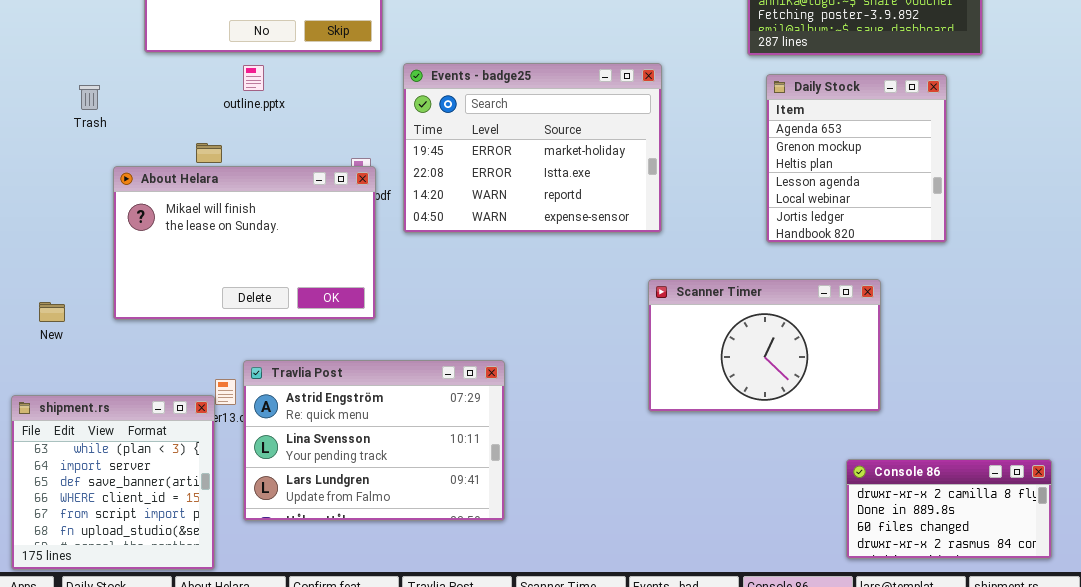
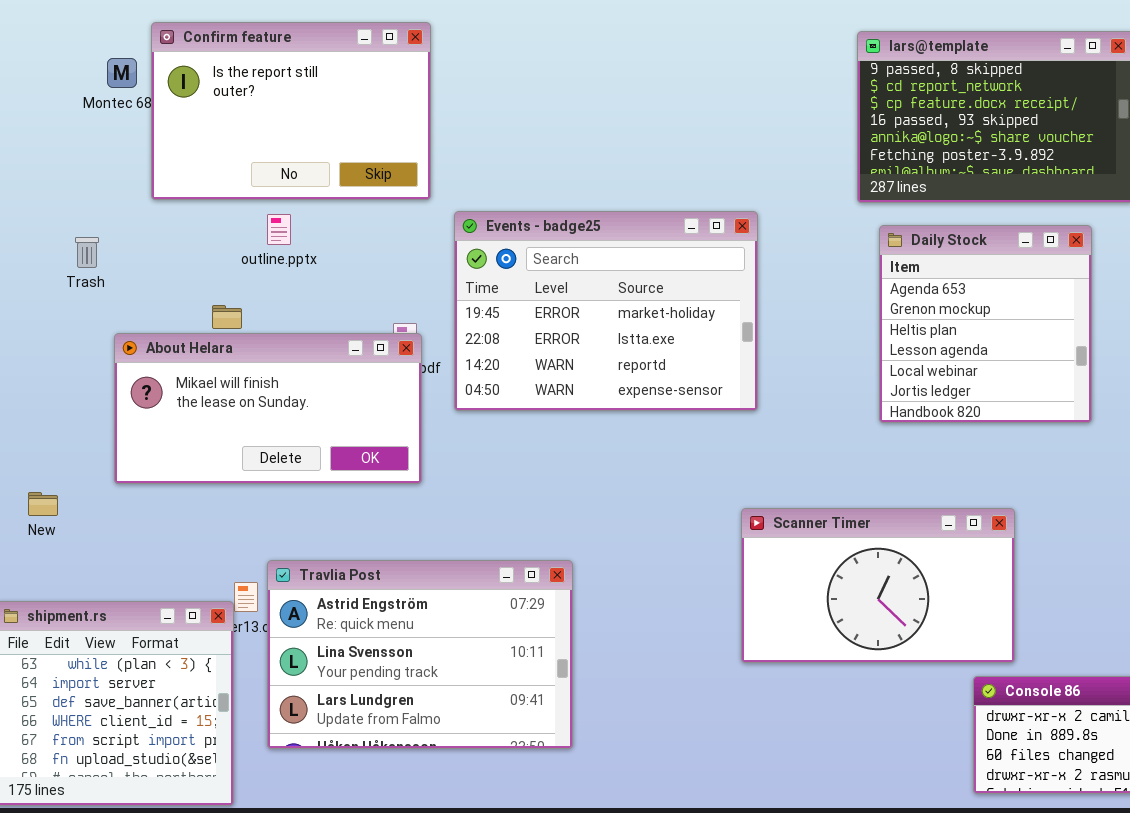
About Helara: [113,166,376,320] -> [114,333,422,484], resized
Scanner Timer: [648,279,881,412] -> [741,508,1015,663], moved

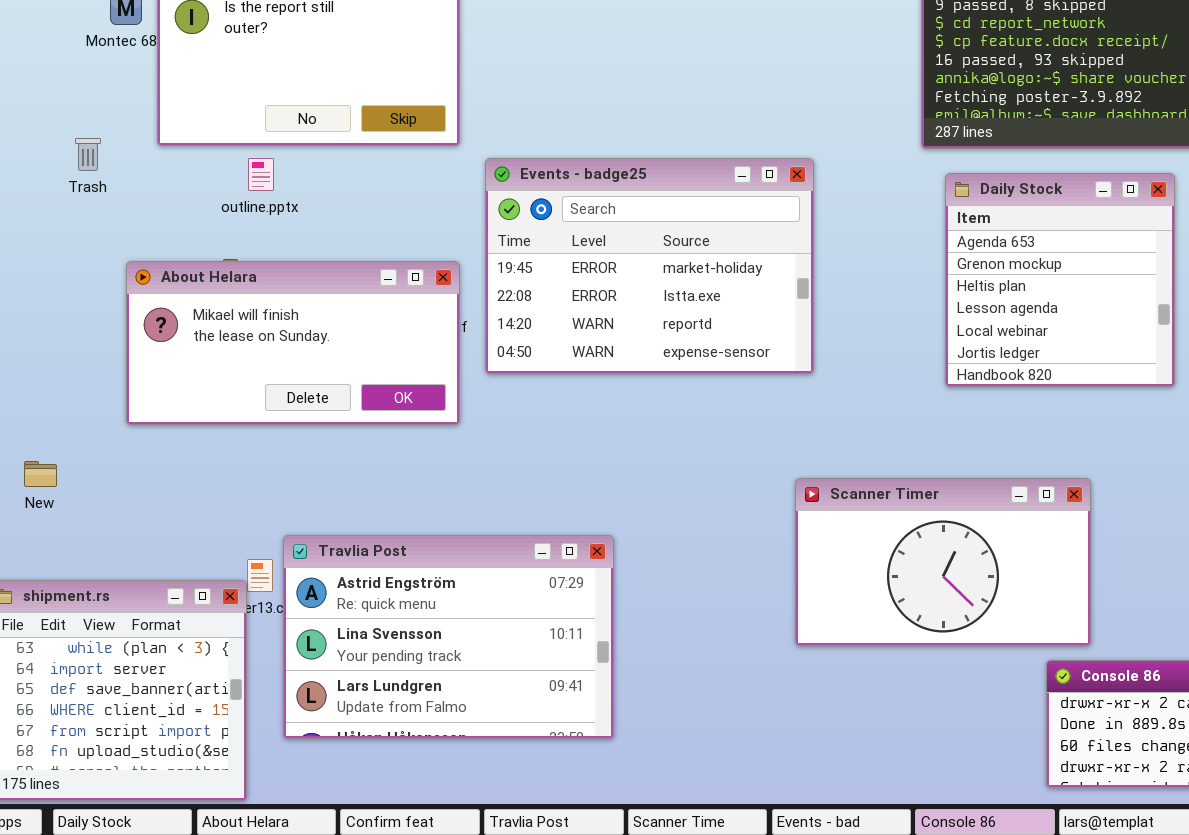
outline.pptx: [267,214,291,245] -> [248,158,274,191], moved
Trash: [75,237,99,268] -> [75,138,101,171], moved
About Helara: [114,333,422,484] -> [126,261,460,425], moved

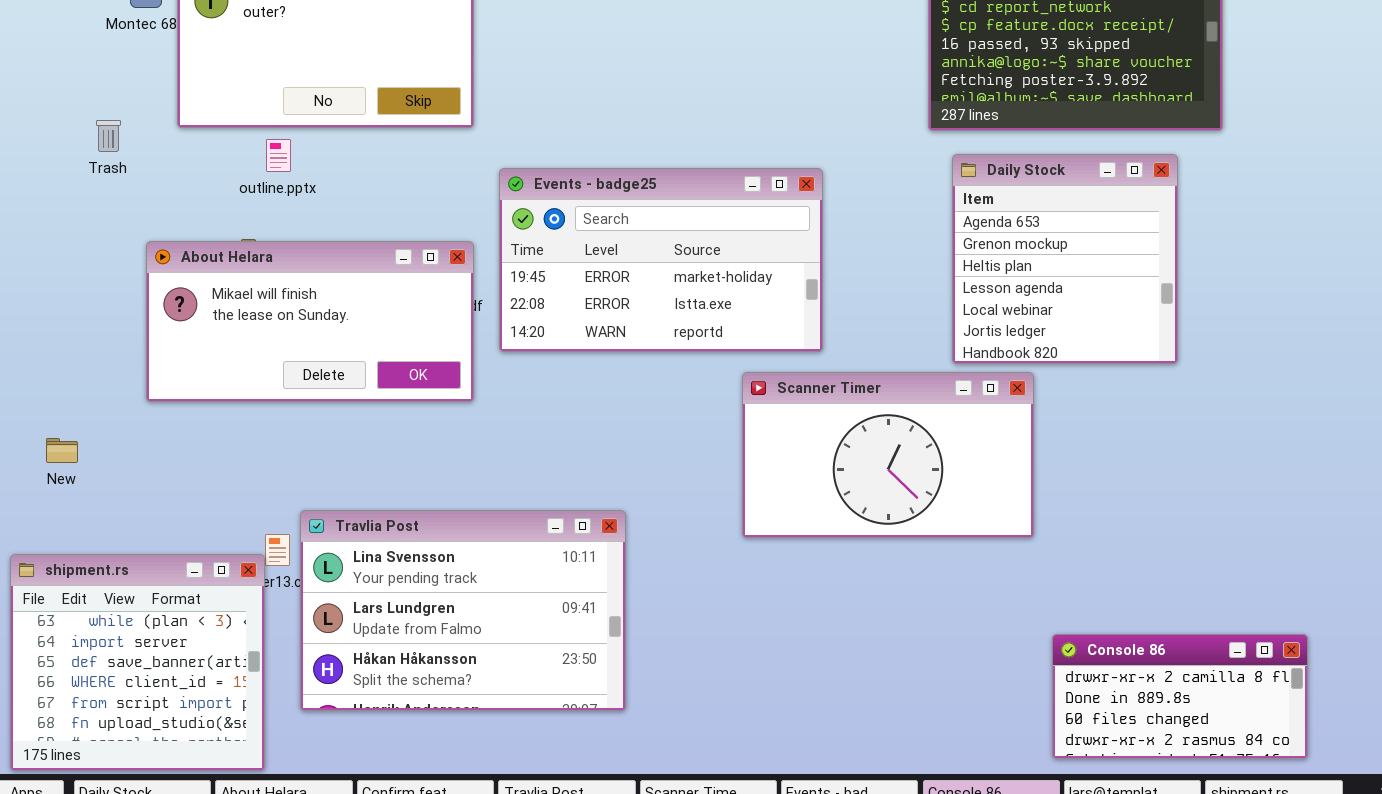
Events - badge25: [485,158,814,374] -> [499,168,823,352], resized
Scanner Timer: [795,478,1091,646] -> [742,372,1034,538], moved
Travlia Post: [283,535,614,739] -> [300,510,626,711], scrolled down 1 row

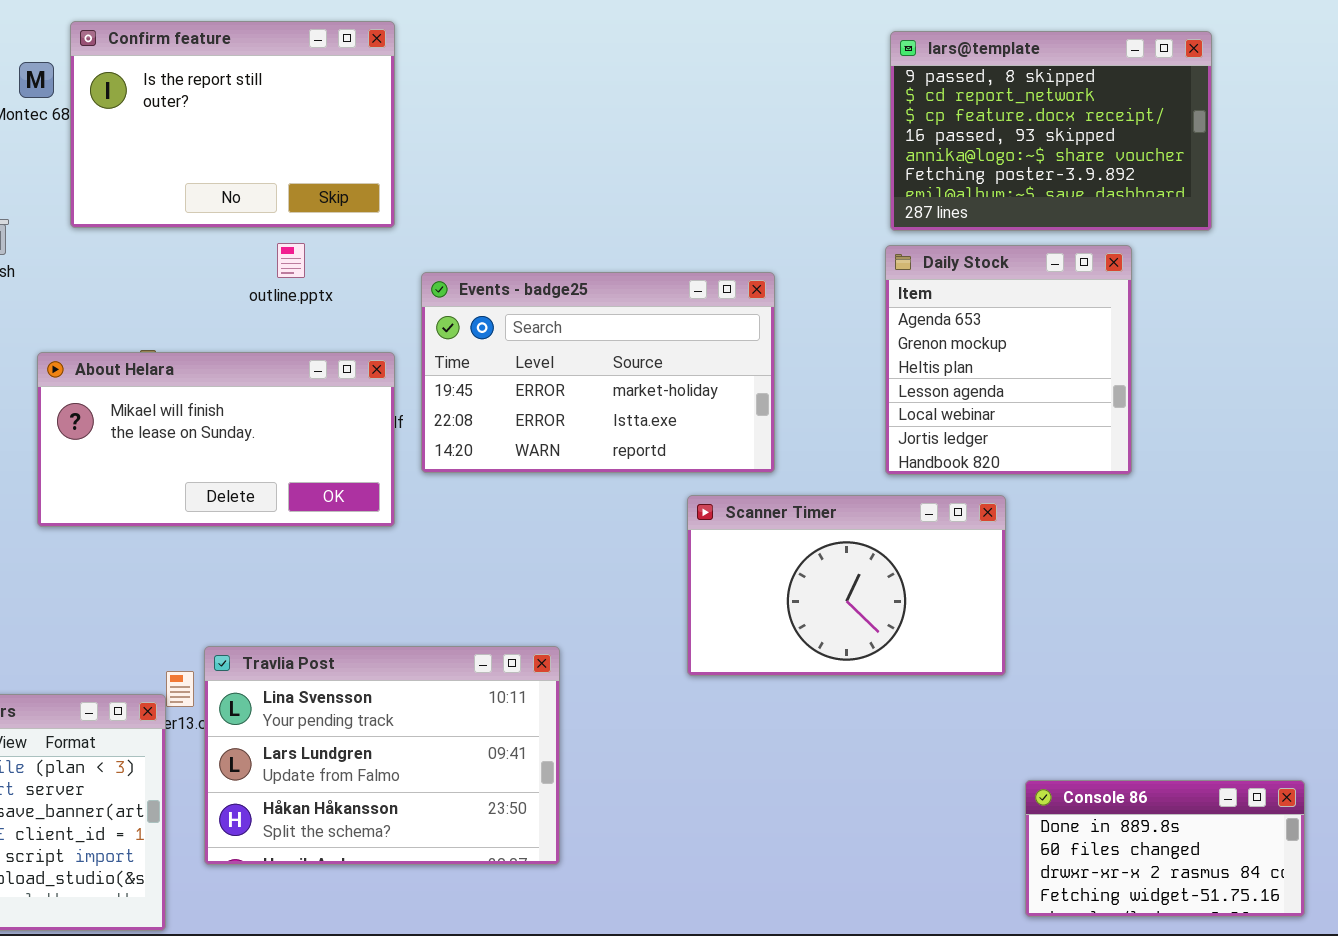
outline.pptx: [266,139,291,172] -> [277,243,305,278], moved
Daily Stock: [952,154,1178,364] -> [885,245,1132,475], moved
Console 86: [1052,634,1308,759] -> [1025,780,1305,917], scrolled down 1 row

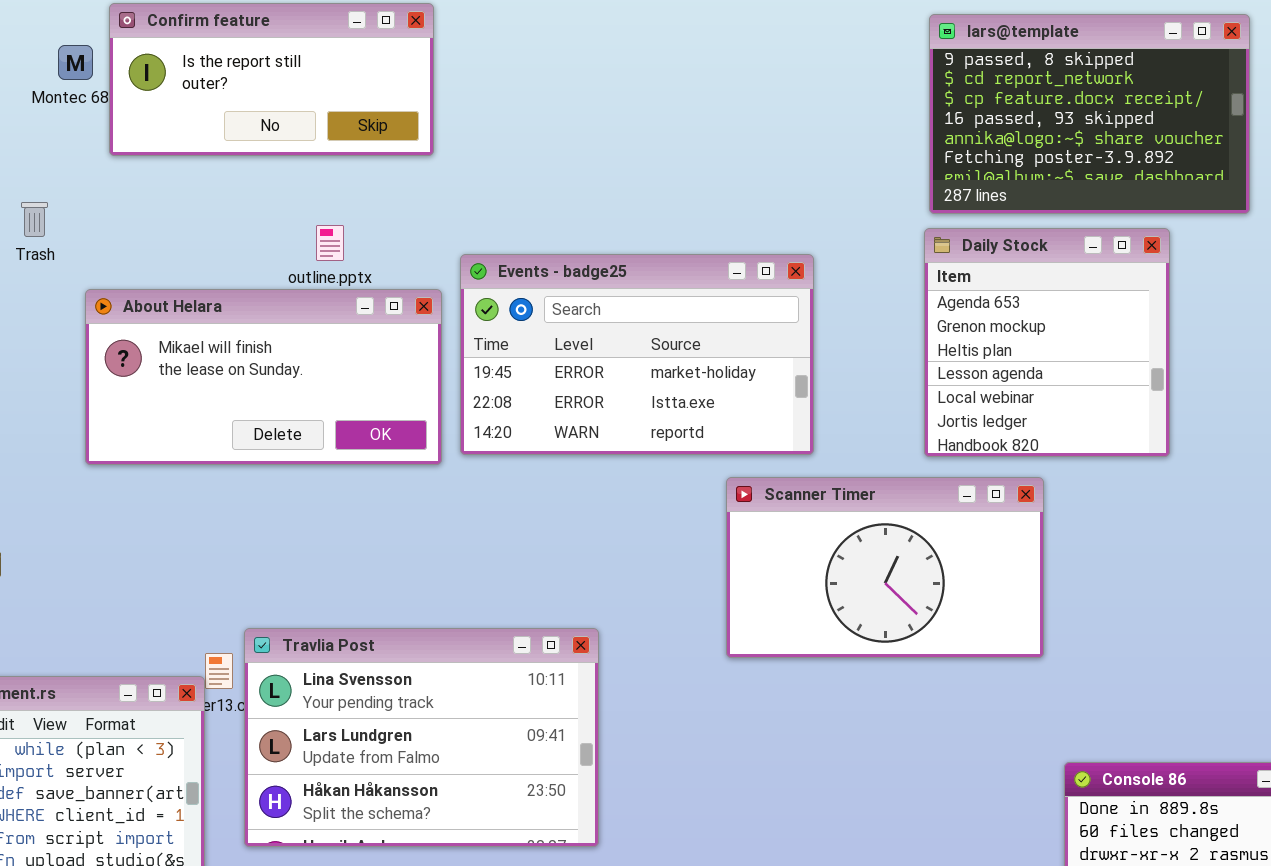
Confirm feature: [70,21,395,228] -> [109,3,434,156], resized
About Helara: [37,352,395,527] -> [85,289,442,465], moved

